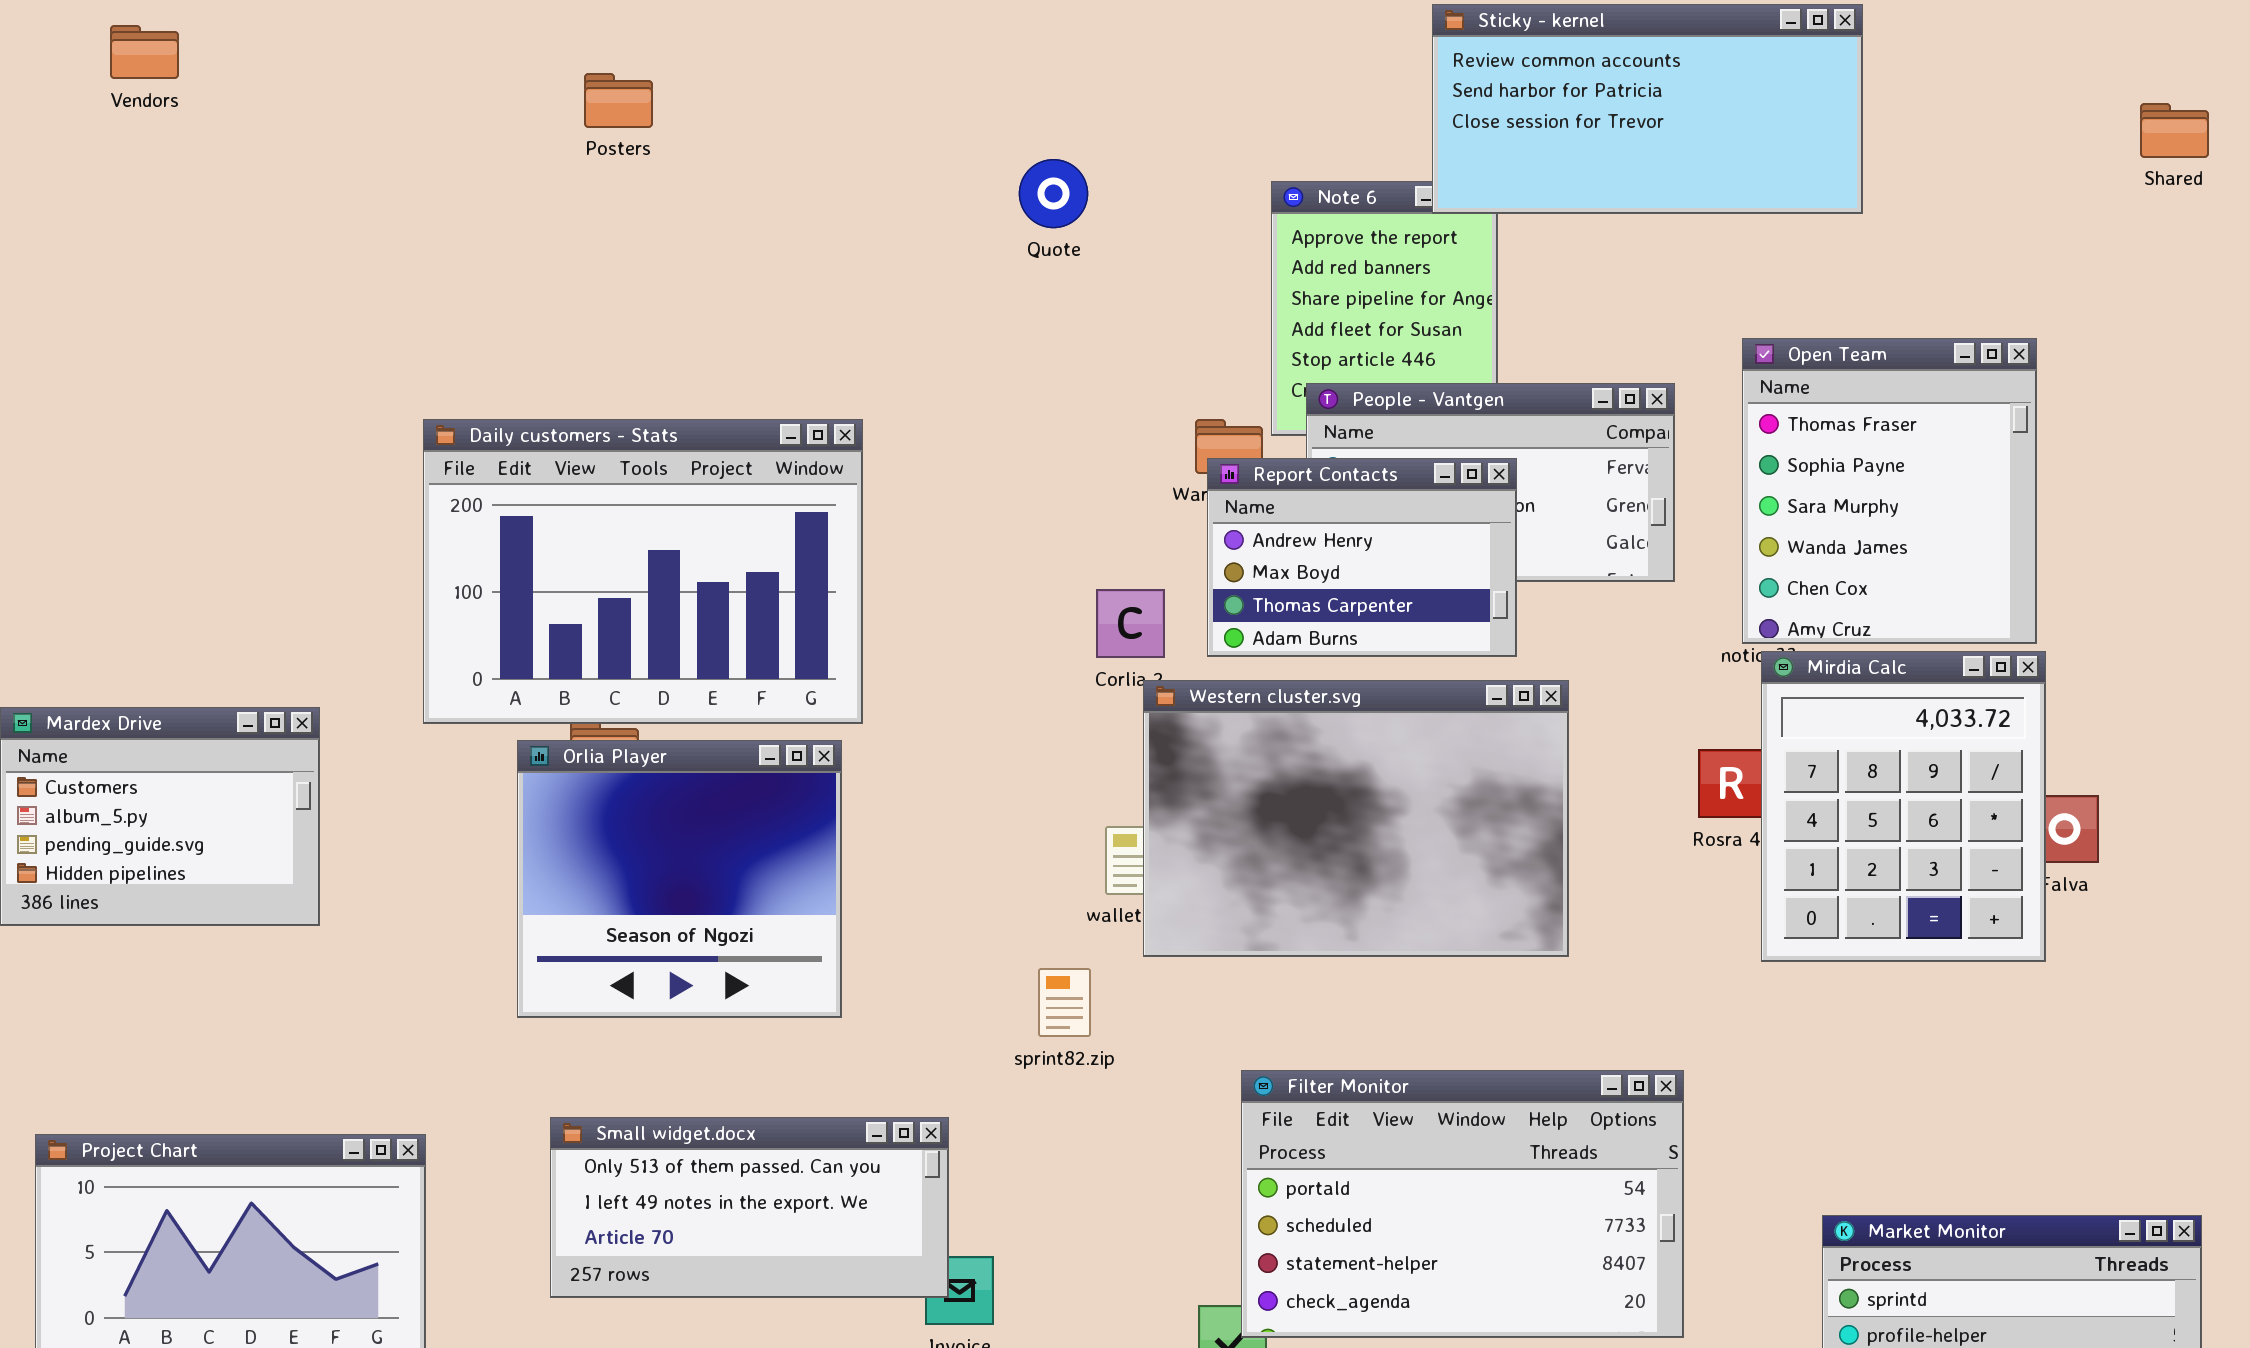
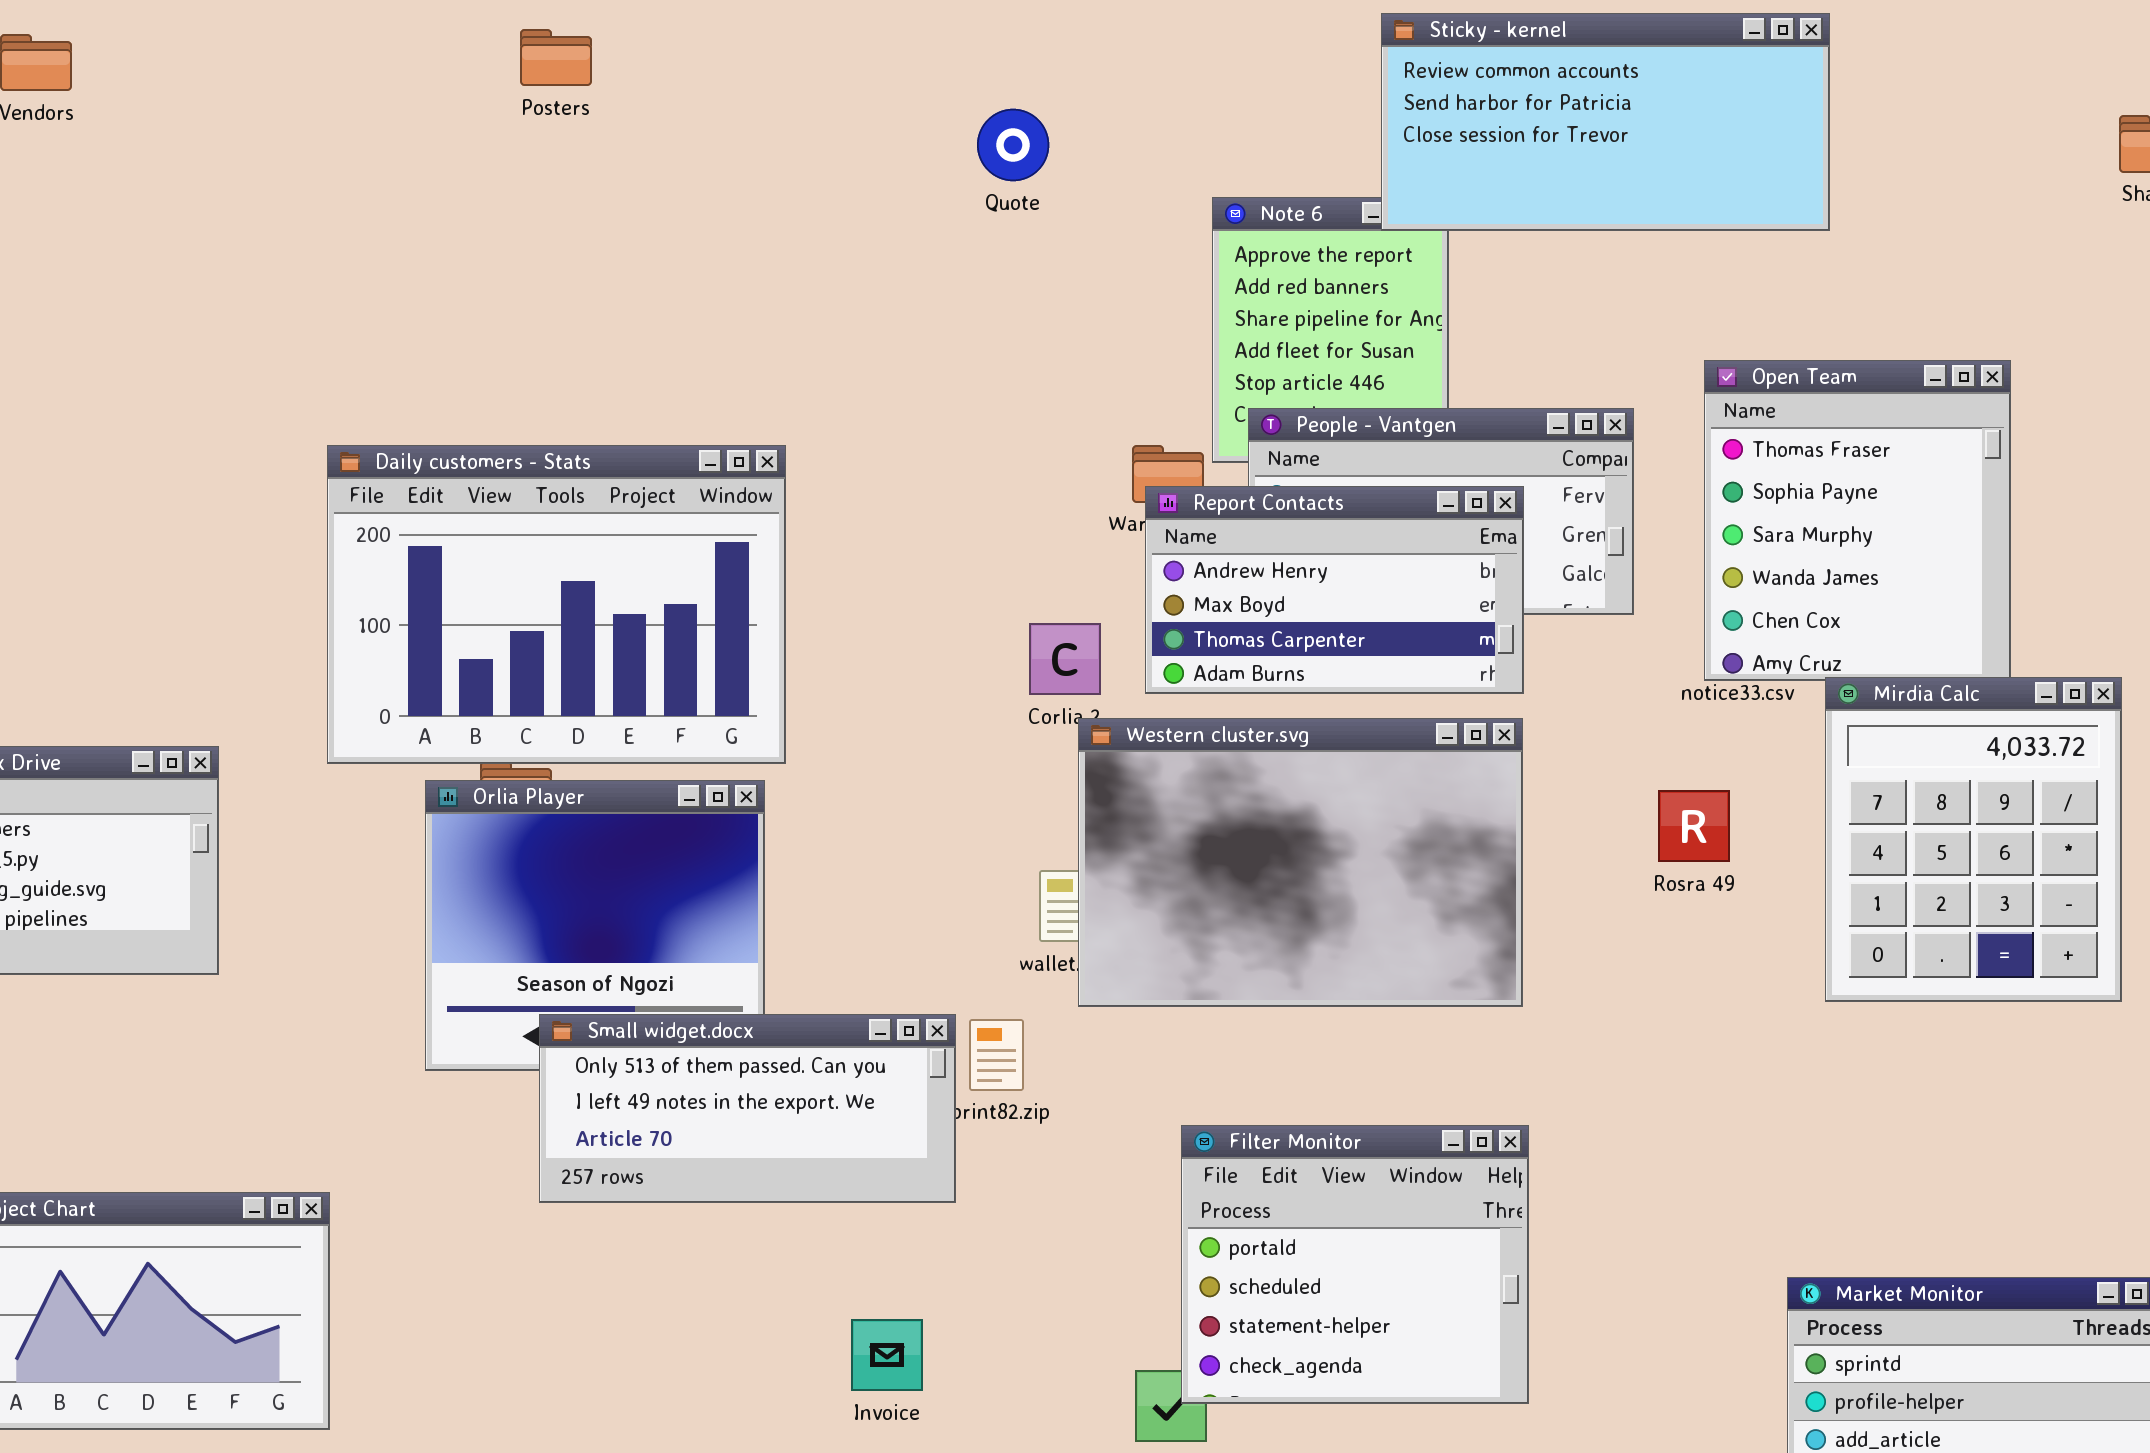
Posters: [584,73,653,128] -> [520,29,592,86], moved
Quote: [1019,159,1088,228] -> [977,109,1049,181], moved
Report Contacts: [1207,458,1517,657] -> [1145,486,1524,694], resized
Mirdia Calc: [1761,651,2046,962] -> [1825,677,2122,1002], moved
Filter Monitor: [1241,1070,1684,1338] -> [1181,1125,1529,1404], resized
Small widget.docx: [550,1117,949,1298] -> [539,1014,956,1203], moved

